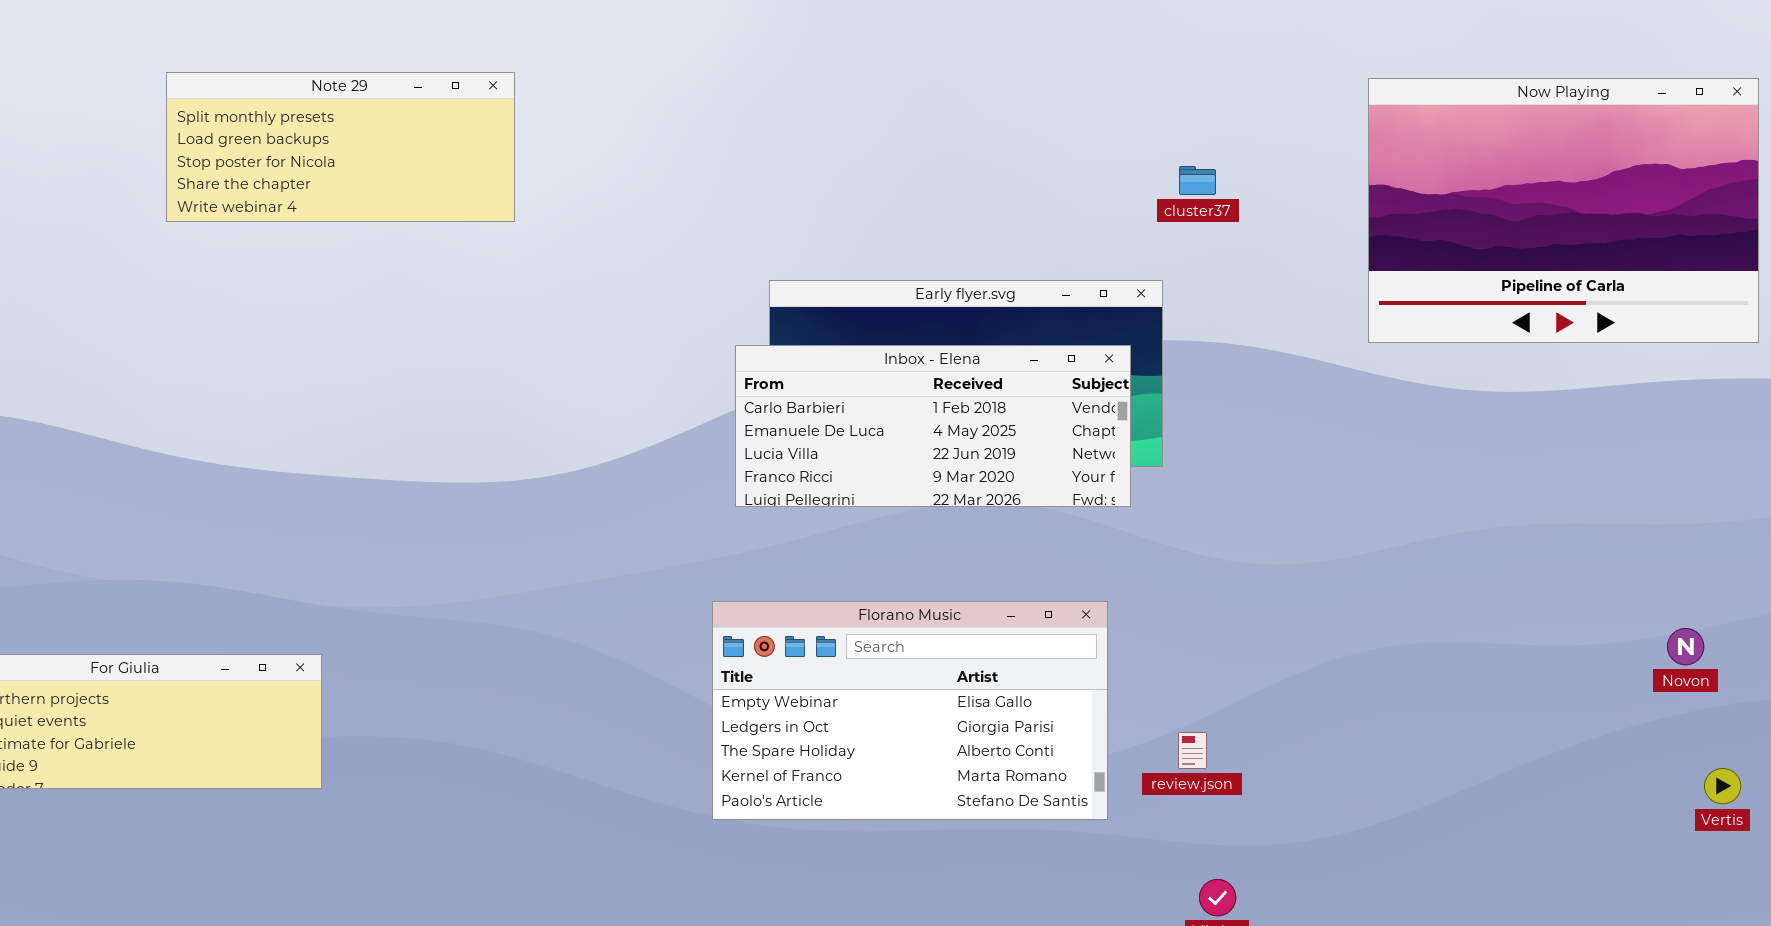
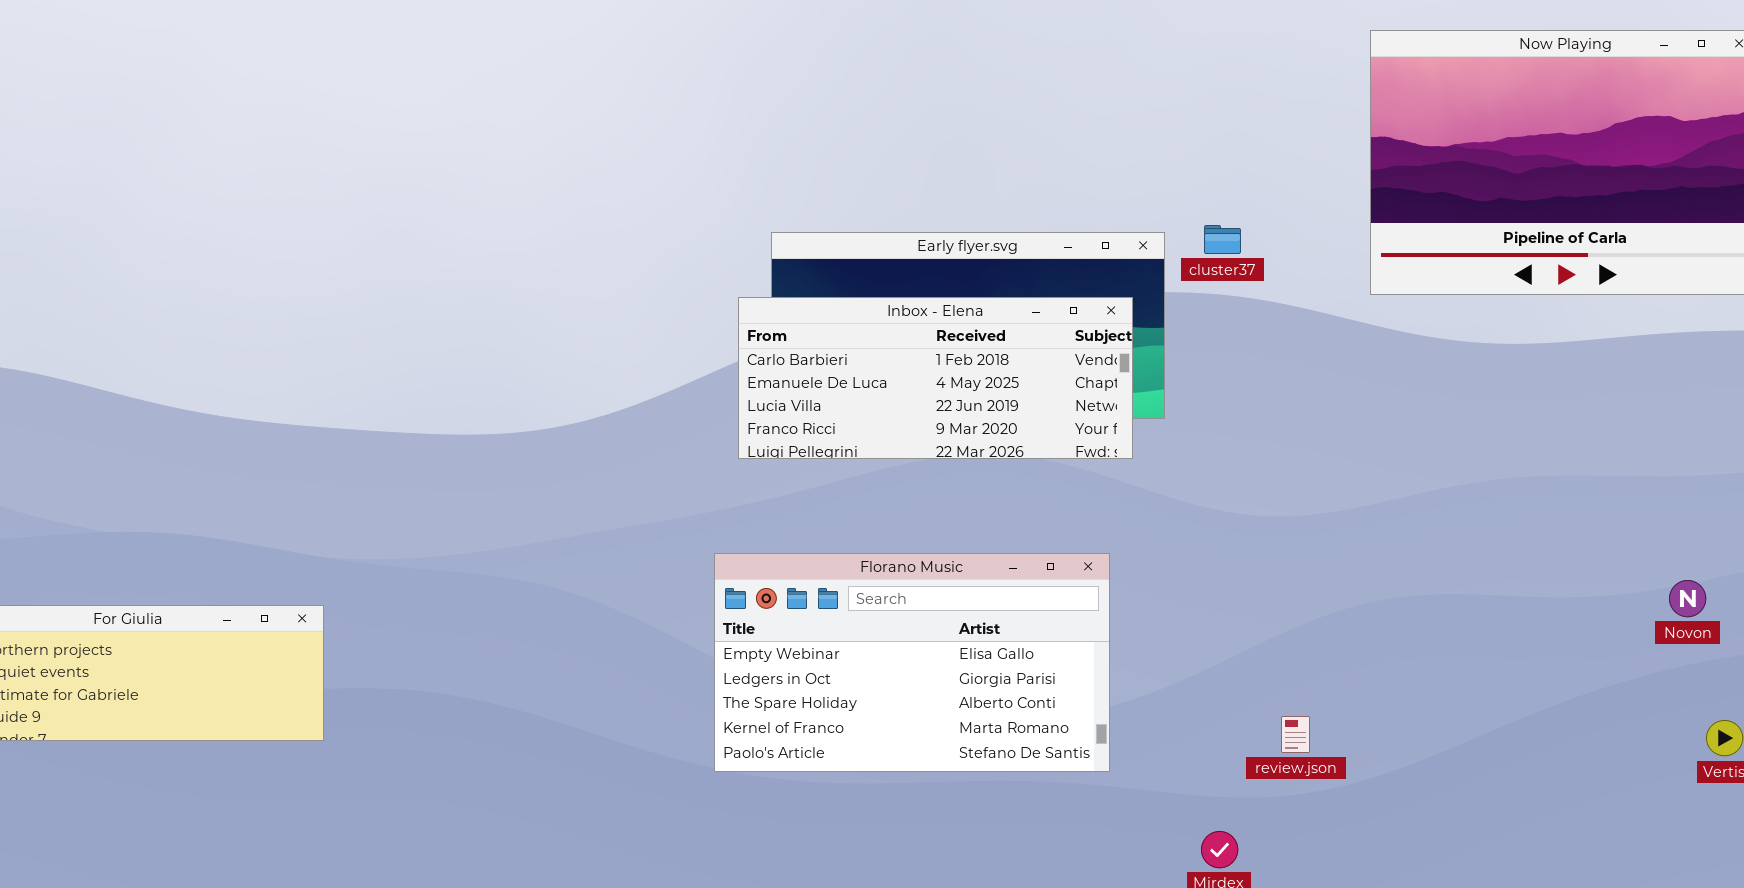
Note 29: [166,72,515,222] -> none, closed
cluster37: [1179,166,1216,195] -> [1204,225,1241,254], moved
review.json: [1178,732,1207,769] -> [1281,716,1310,753], moved

